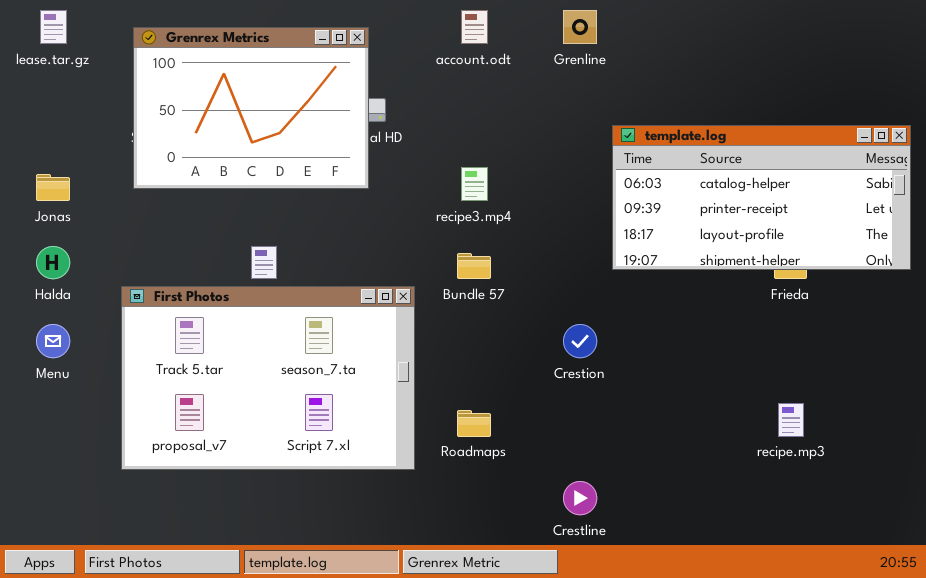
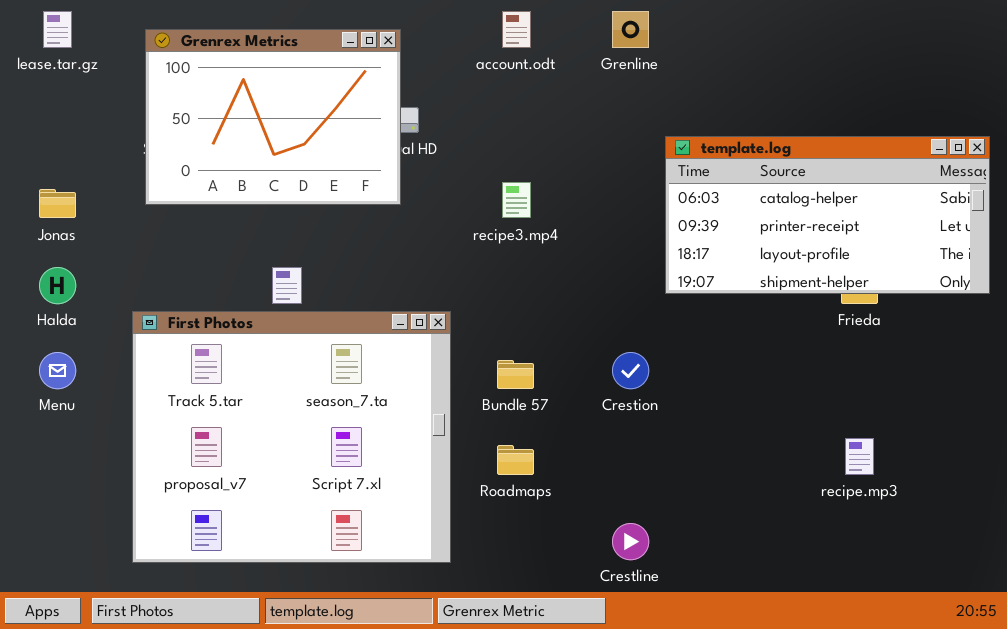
Bundle 57: [457,253,491,279] -> [497,360,534,389], moved
First Photos: [121,286,415,470] -> [132,311,451,563], resized

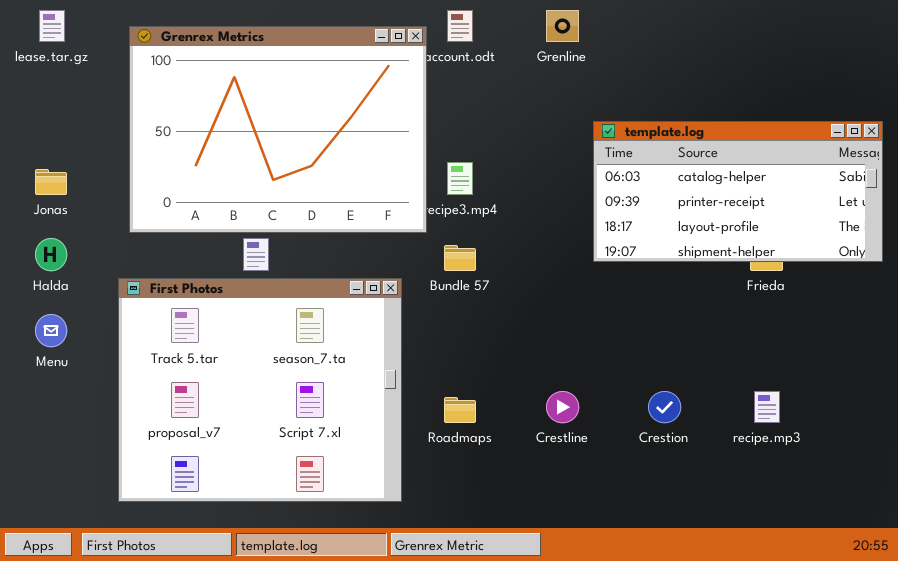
Grenrex Metrics: [145,29,401,205] -> [129,26,427,233], resized
Crestion: [612,352,649,389] -> [648,391,681,423], moved
Bundle 57: [497,360,534,389] -> [444,245,476,271], moved
Crestline: [612,523,649,560] -> [546,391,579,423], moved

